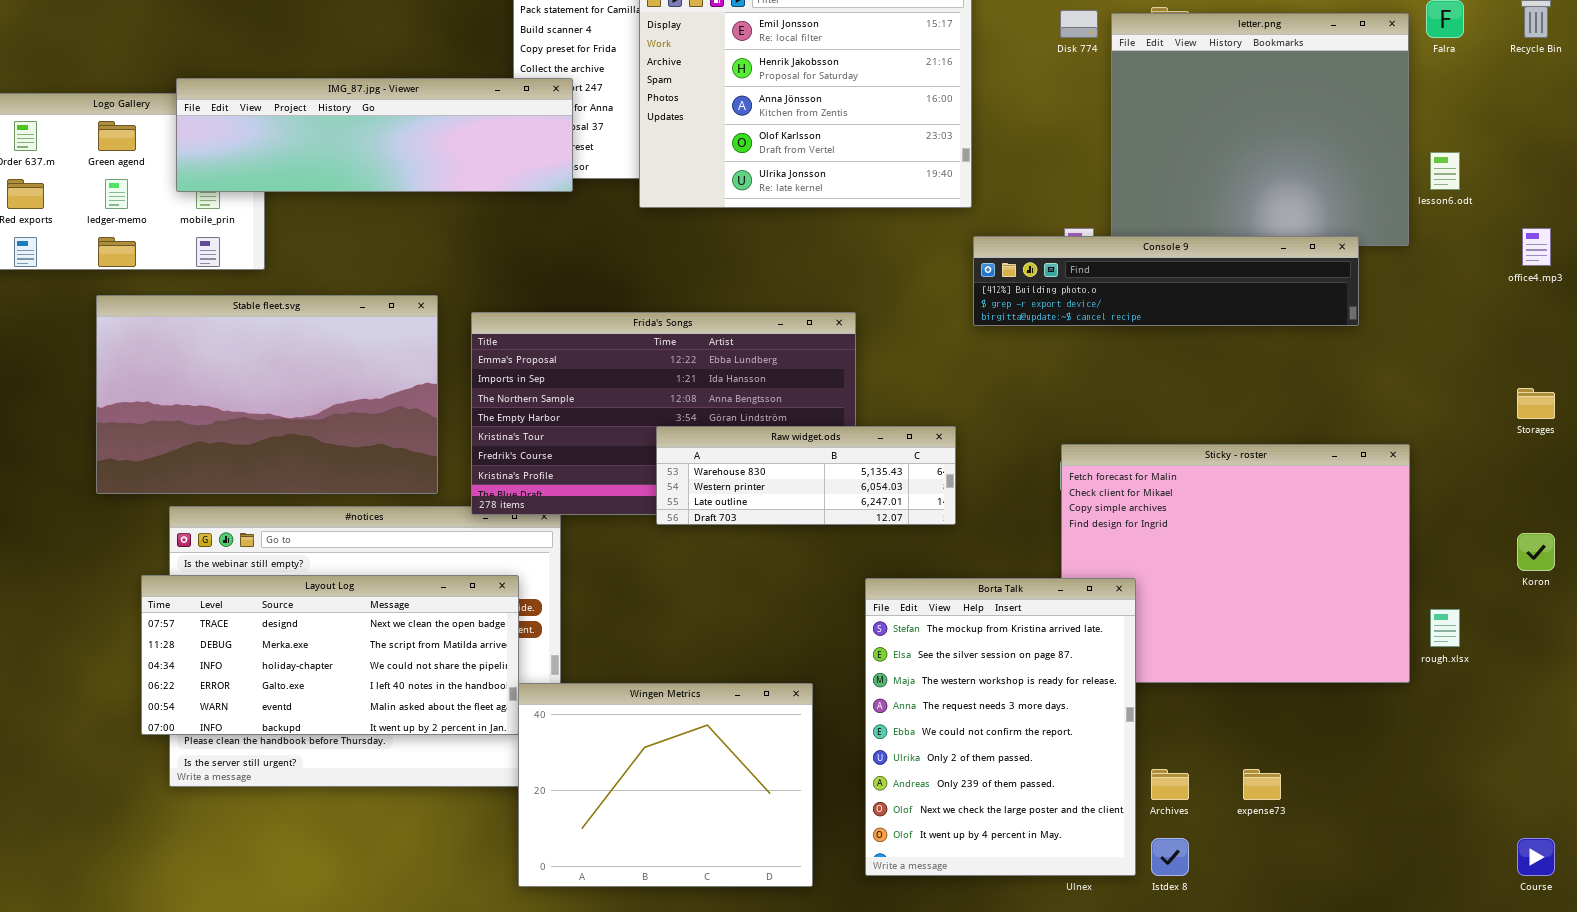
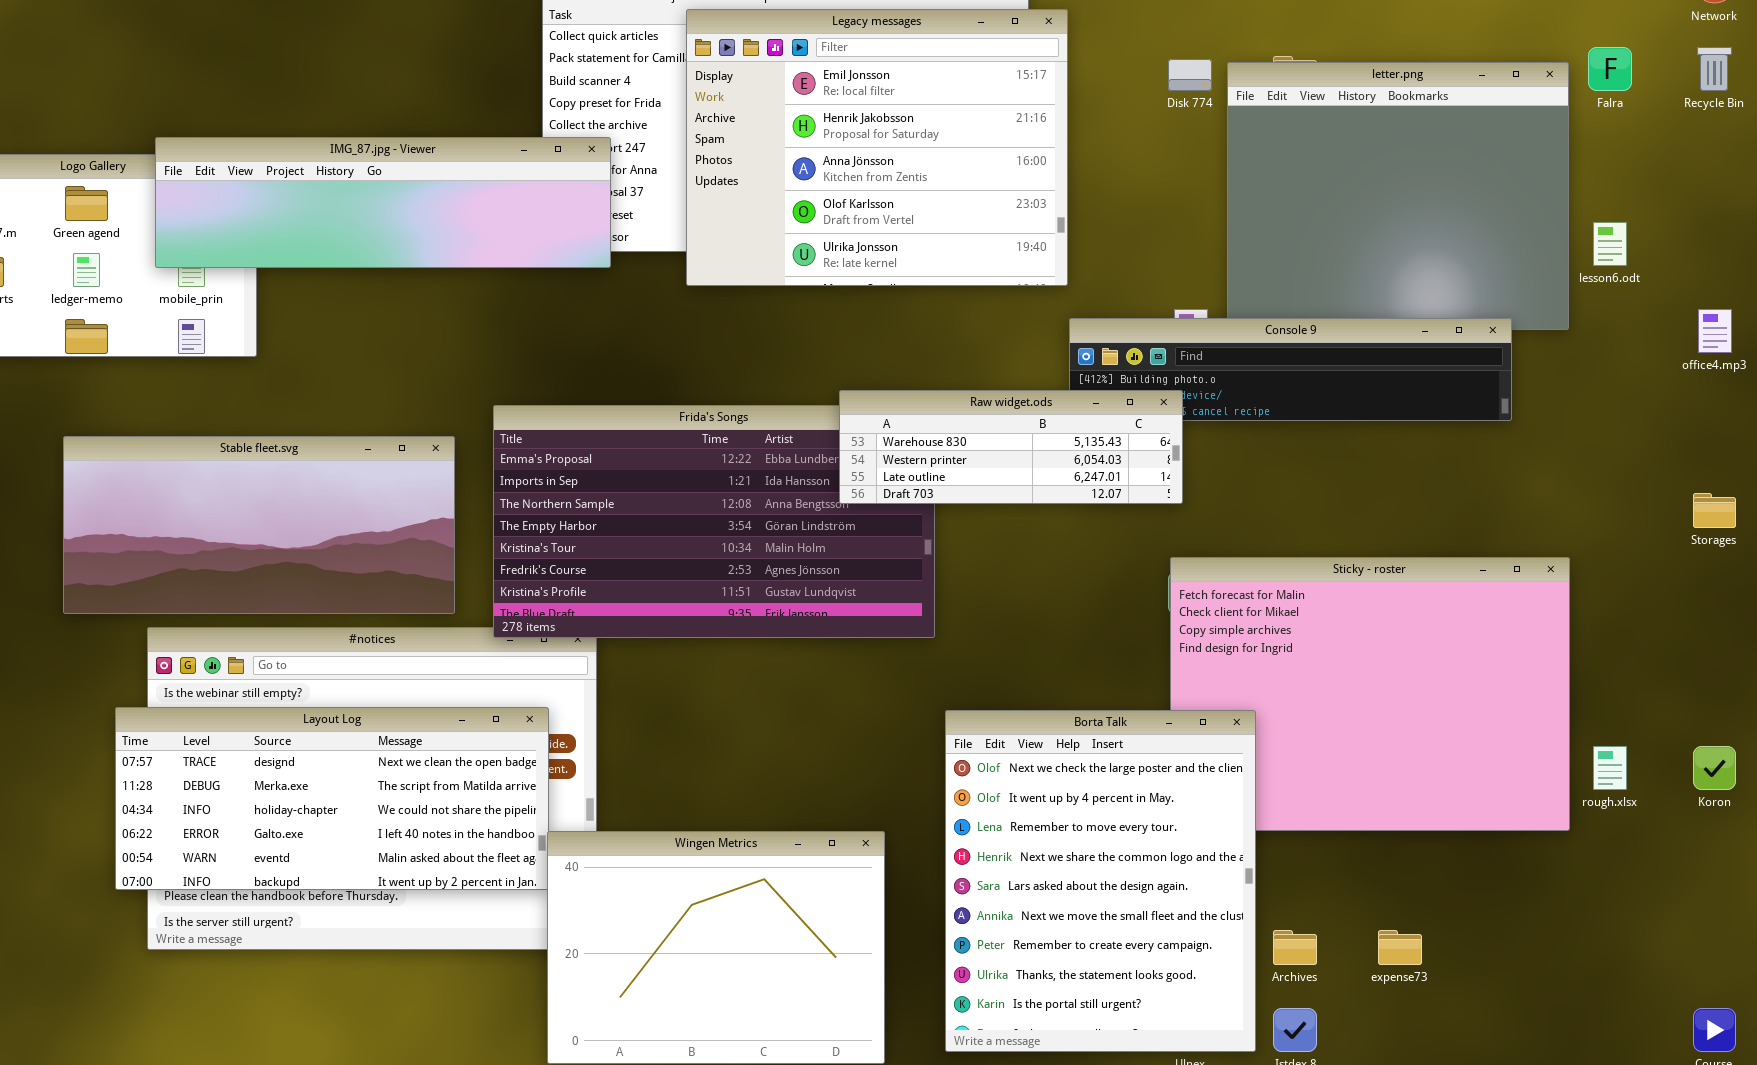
Stable fleet.svg: [96,295,438,494] -> [63,436,455,614], resized
Raw widget.ods: [656,426,956,525] -> [839,390,1183,504], moved
Koron: [1517,533,1555,571] -> [1693,746,1736,790], moved
Borta Talk: [865,578,1136,876] -> [945,710,1256,1052], scrolled down 7 rows

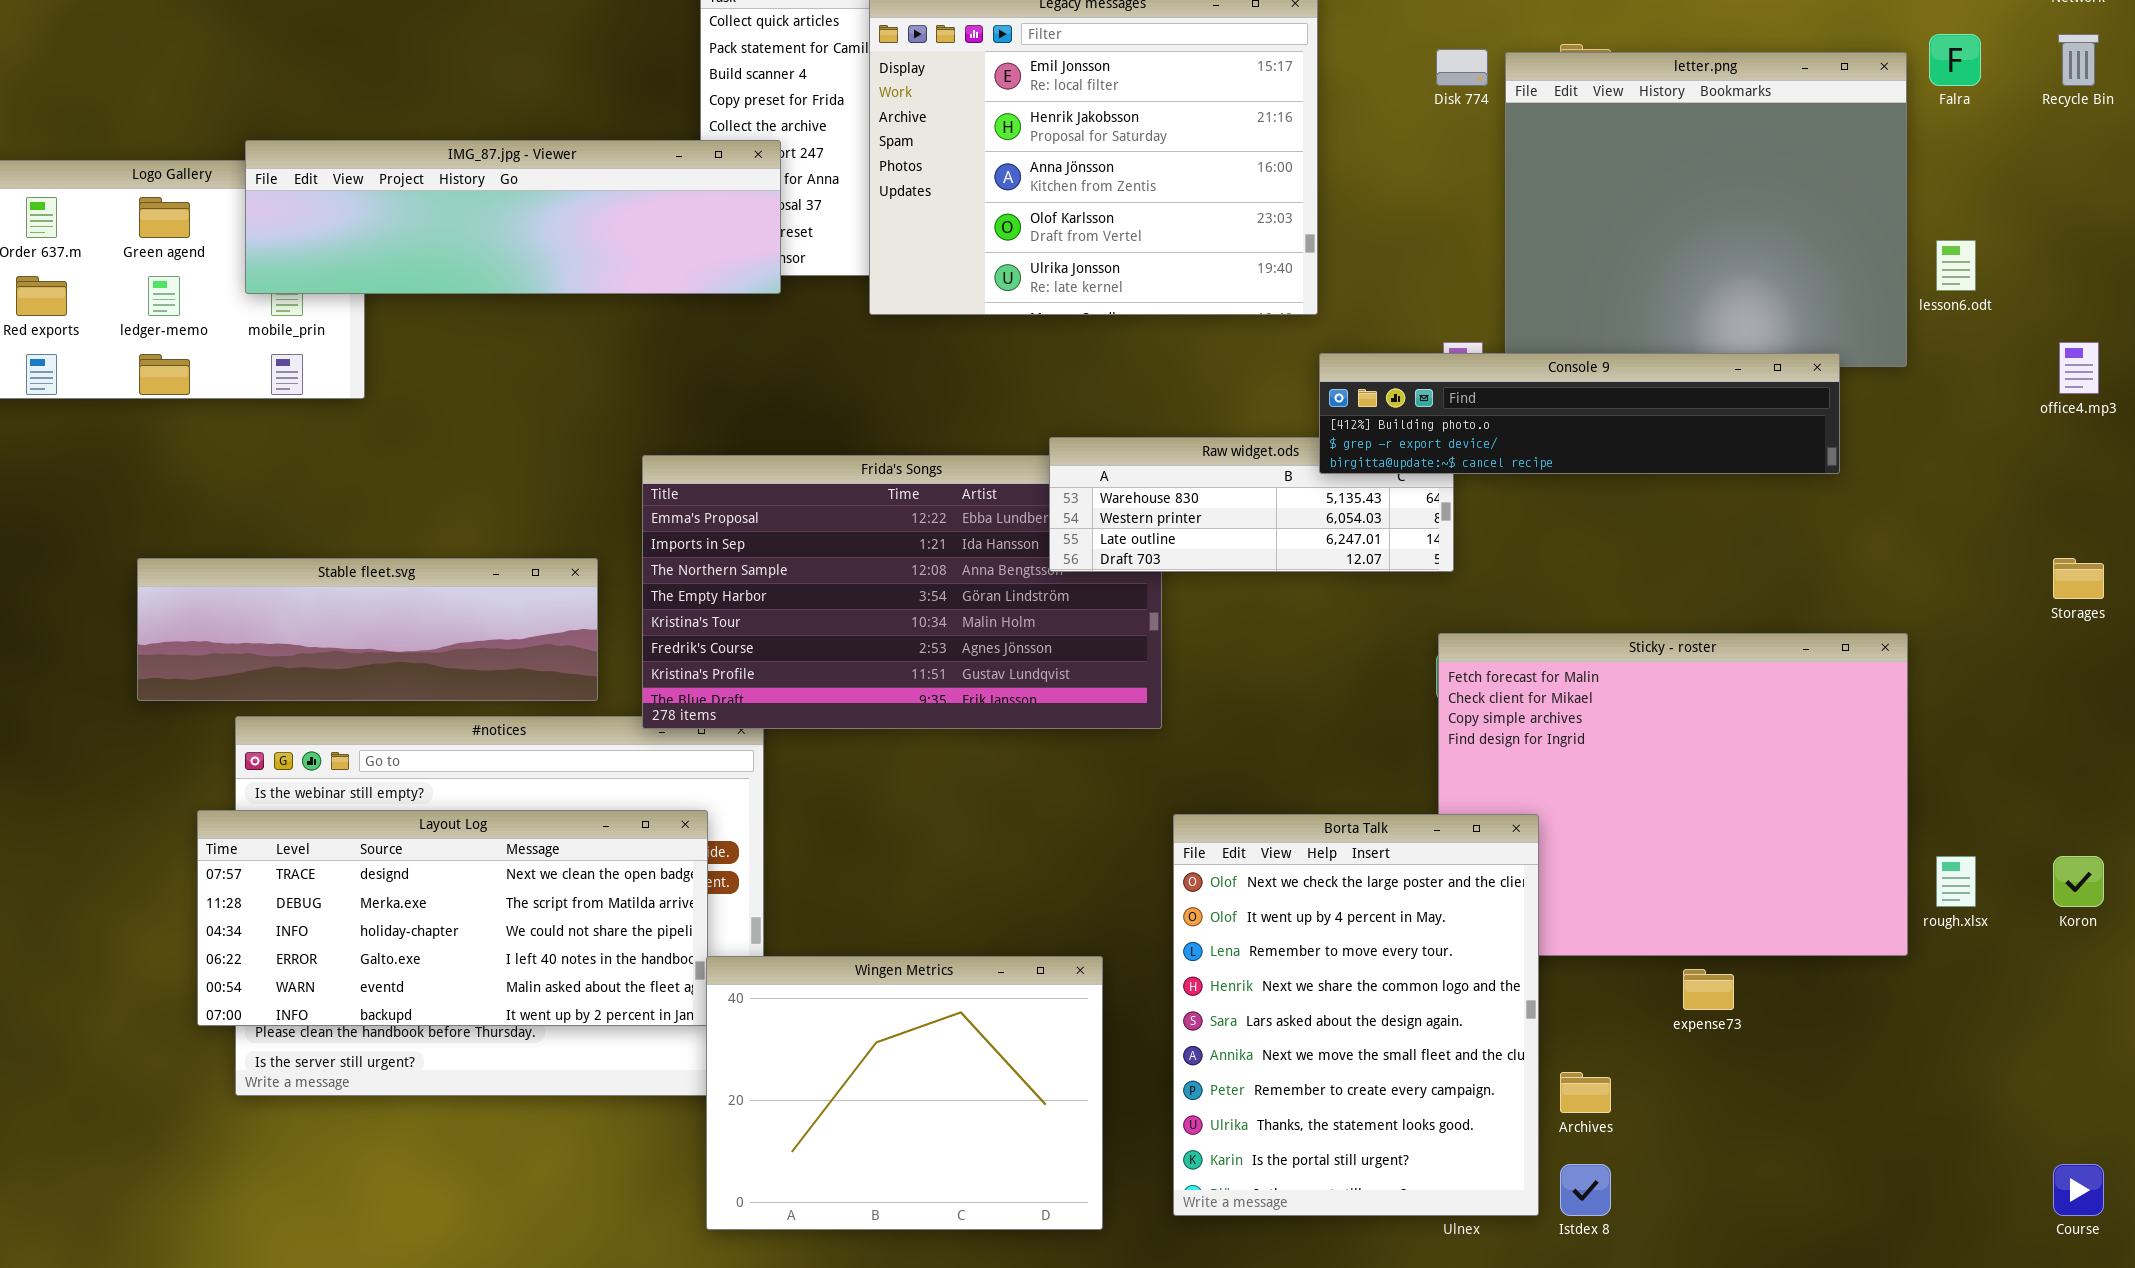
Console 9: [1069,318,1512,421] -> [1319,353,1840,474], raised
Stable fleet.svg: [63,436,455,614] -> [137,558,598,701], resized
expense73: [1378,930,1422,965] -> [1683,969,1734,1010], moved

